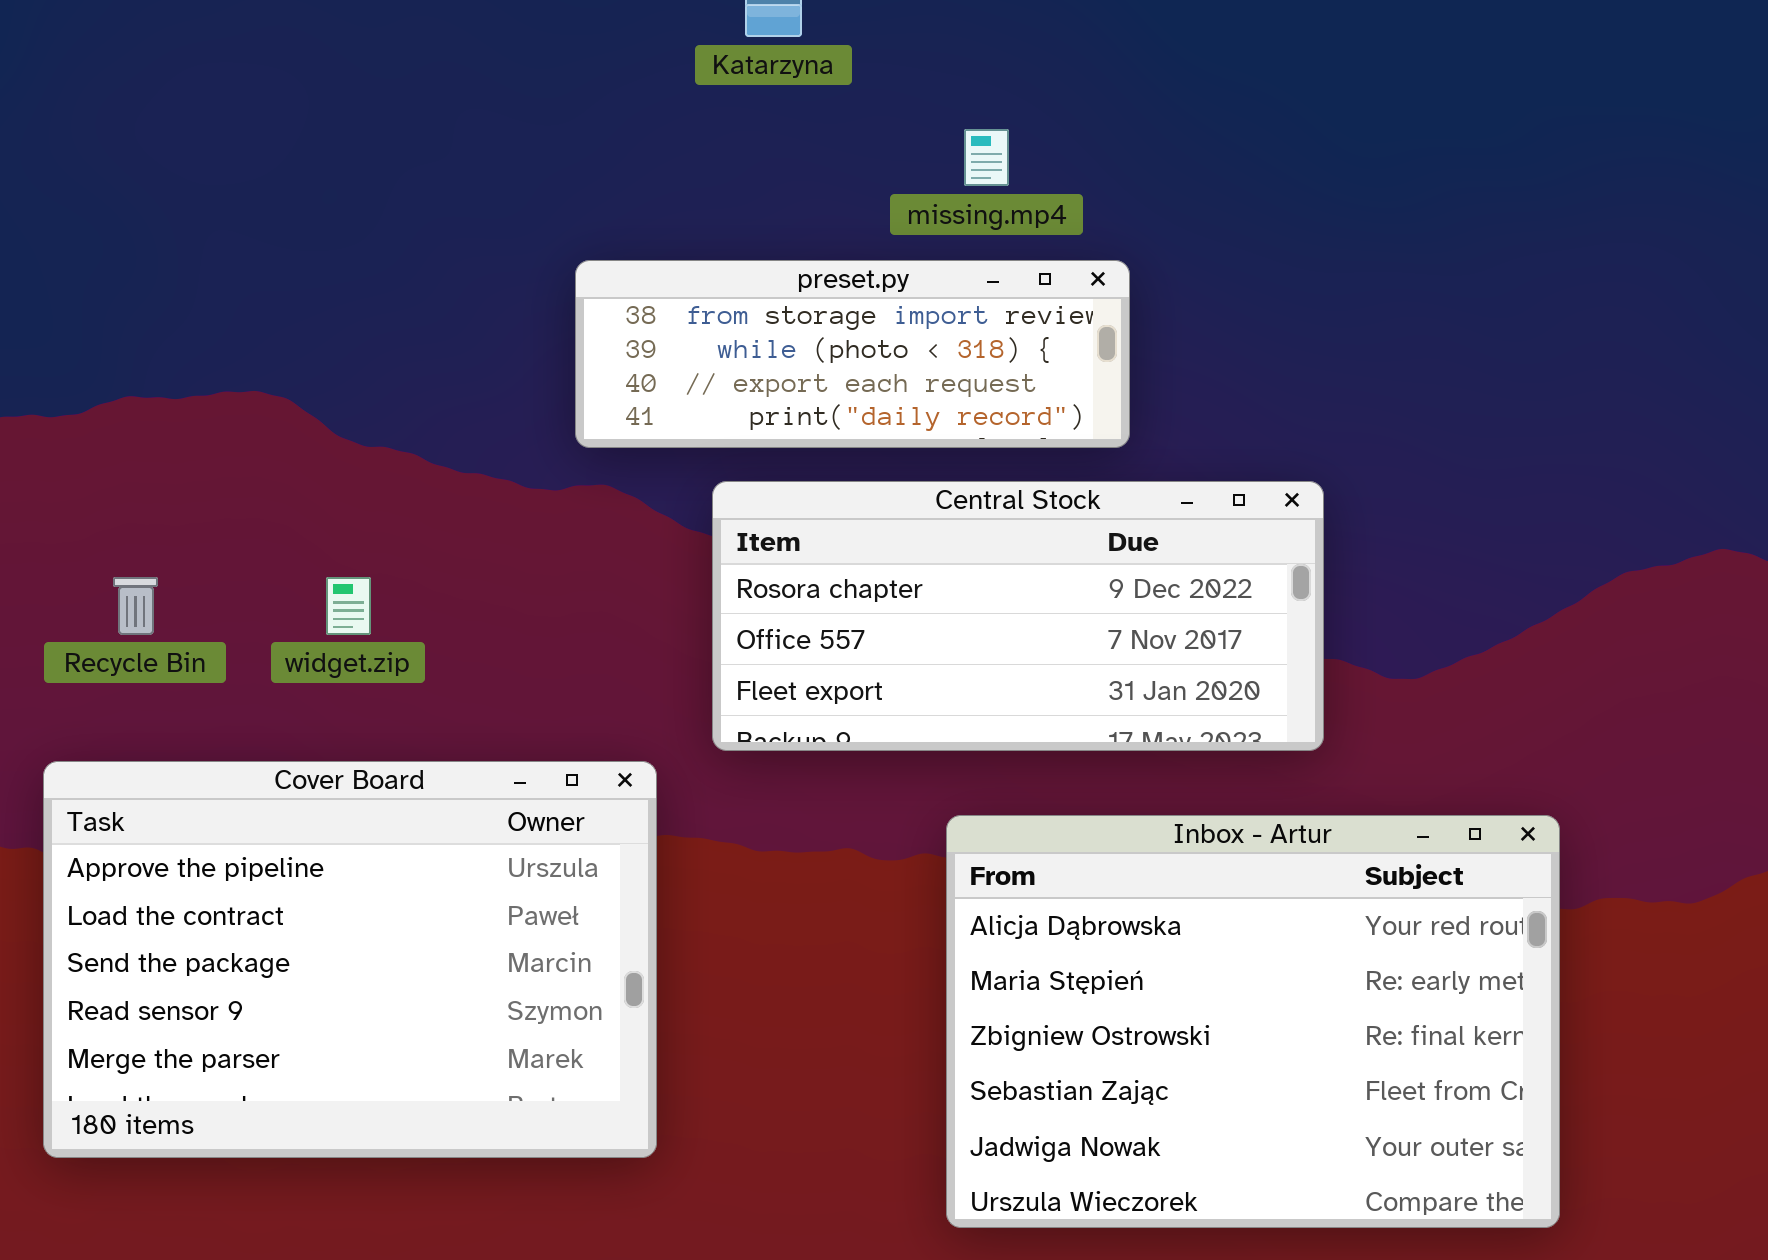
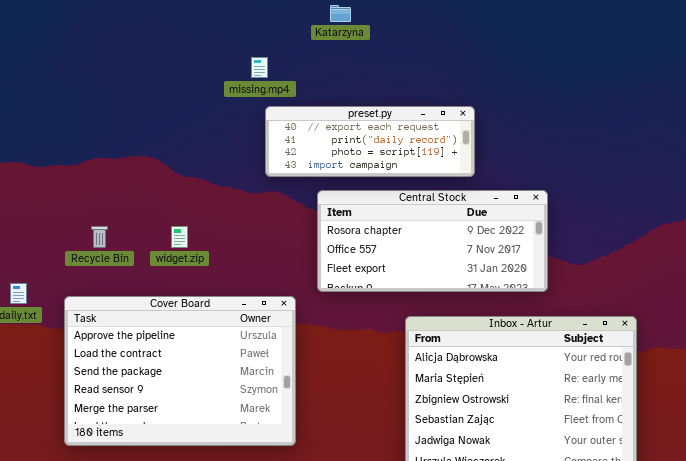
missing.mp4: [964,129,1009,186] -> [251,57,268,78], moved
preset.py: [575,260,1130,448] -> [265,106,475,177], scrolled down 2 rows

